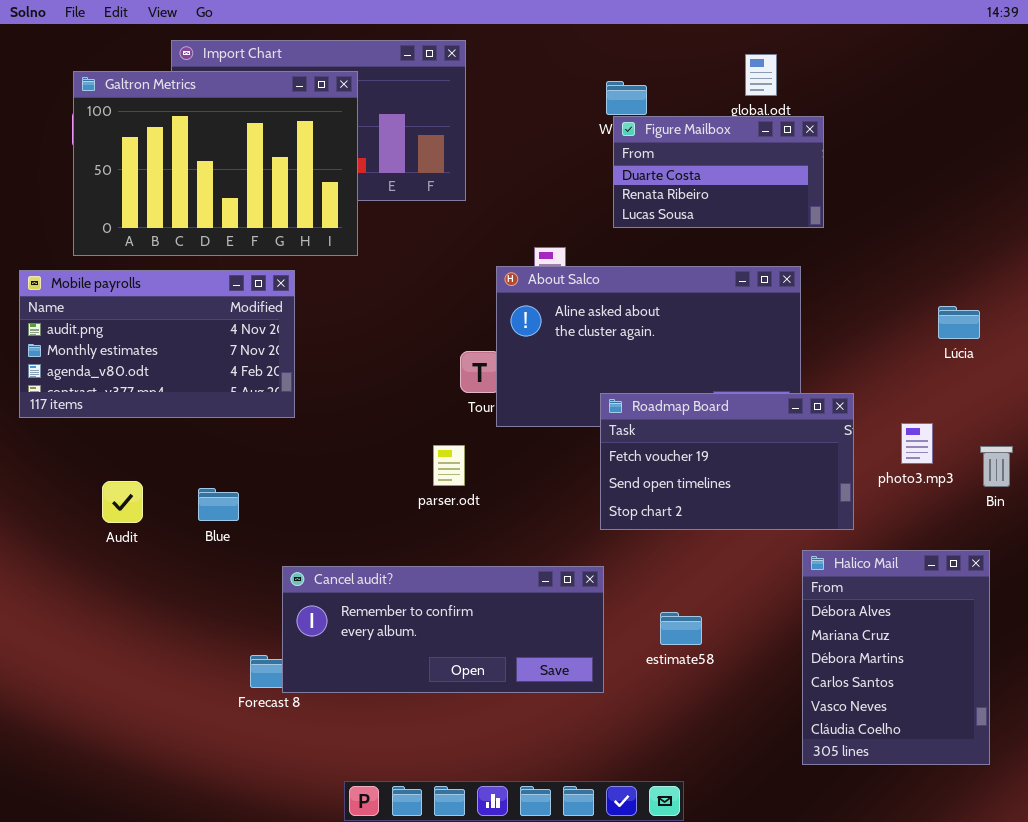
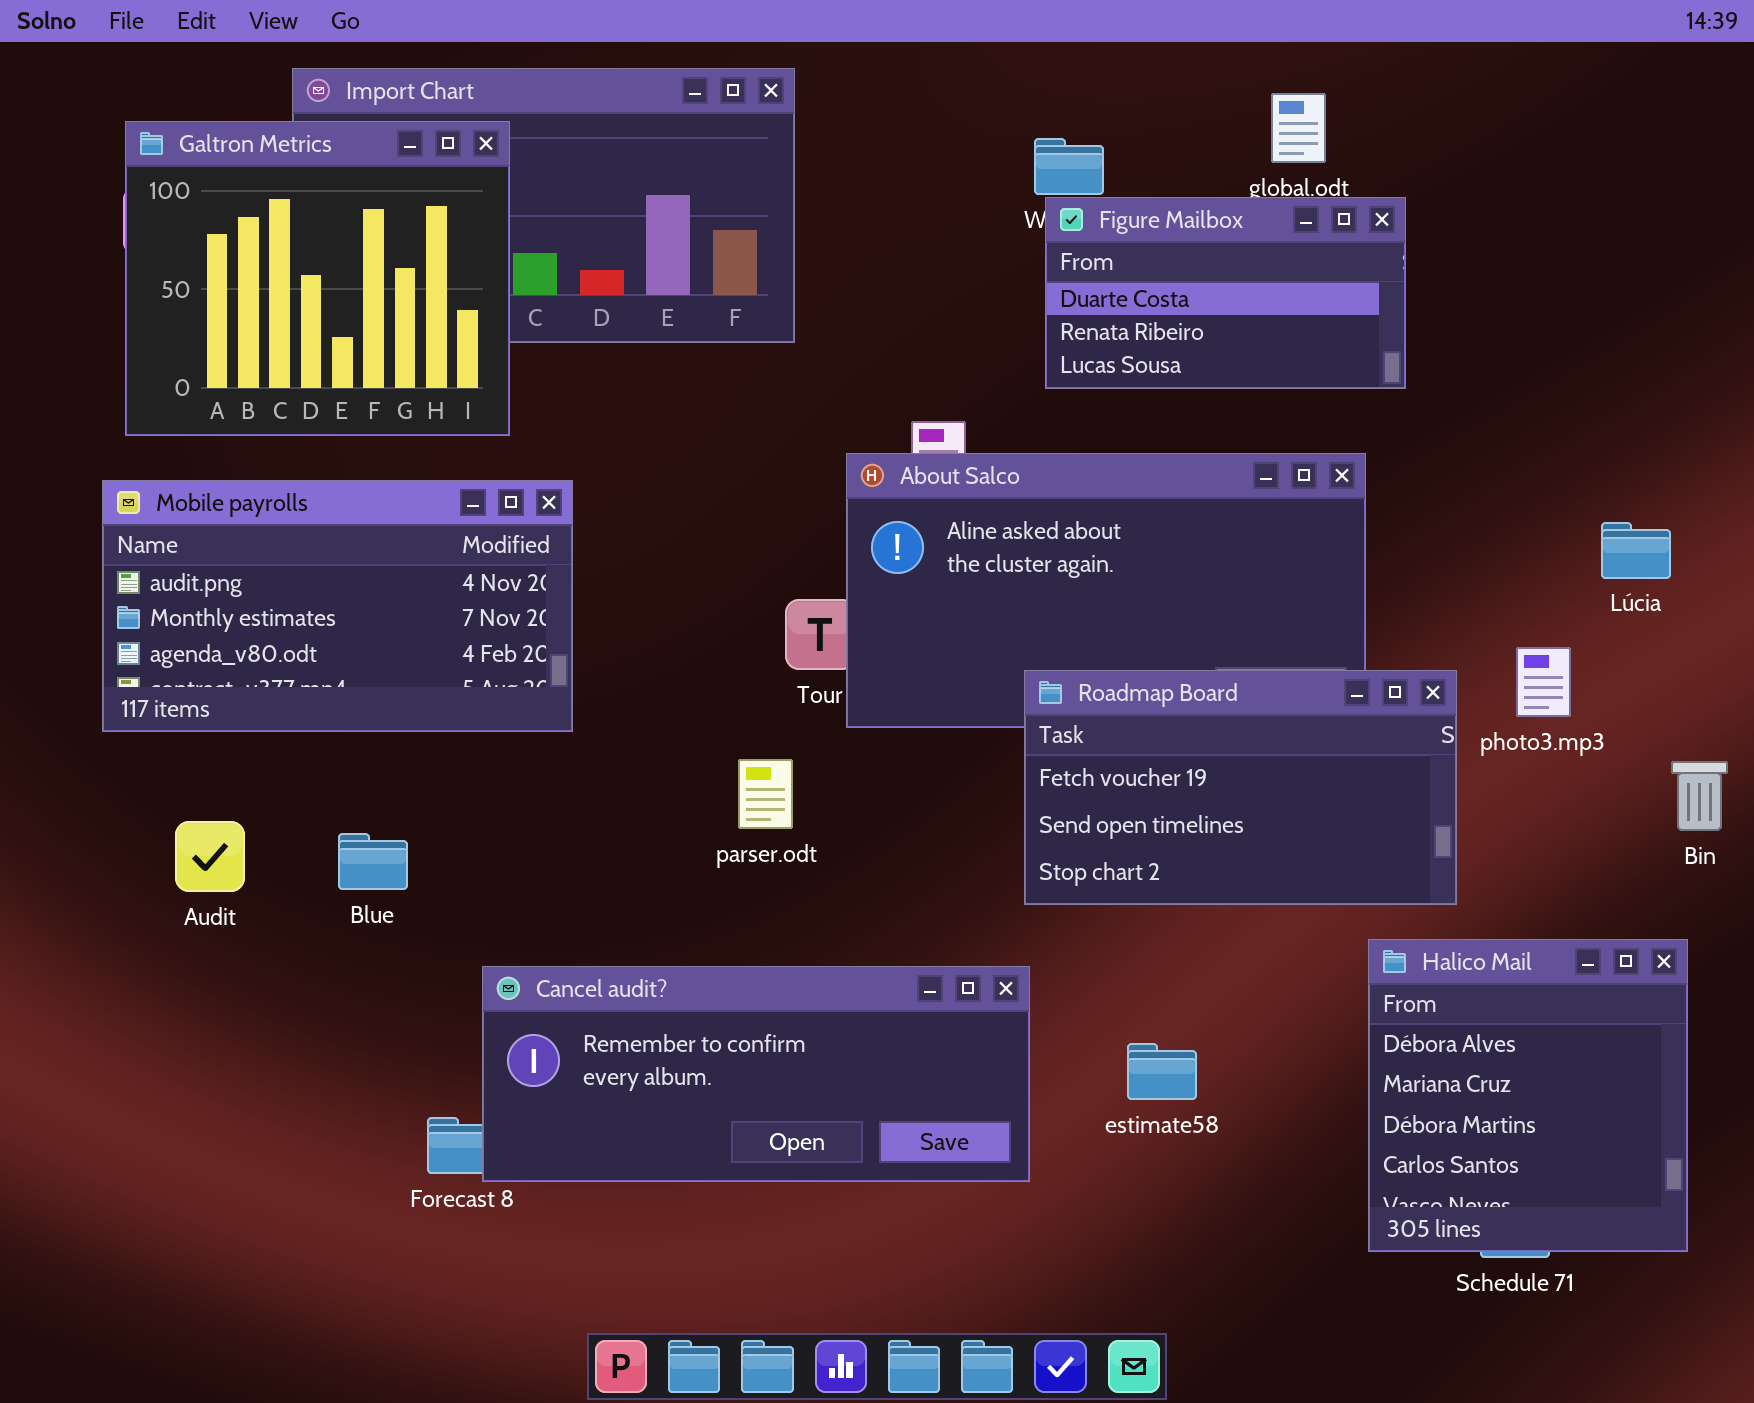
Galtron Metrics: [73,71,358,256] -> [125,121,510,436], resized
Mobile payrolls: [19,270,295,418] -> [102,480,573,732], moved
photo3.mp3: [901,423,933,464] -> [1516,647,1571,717], moved
Halico Mail: [802,550,990,765] -> [1368,939,1688,1252], resized

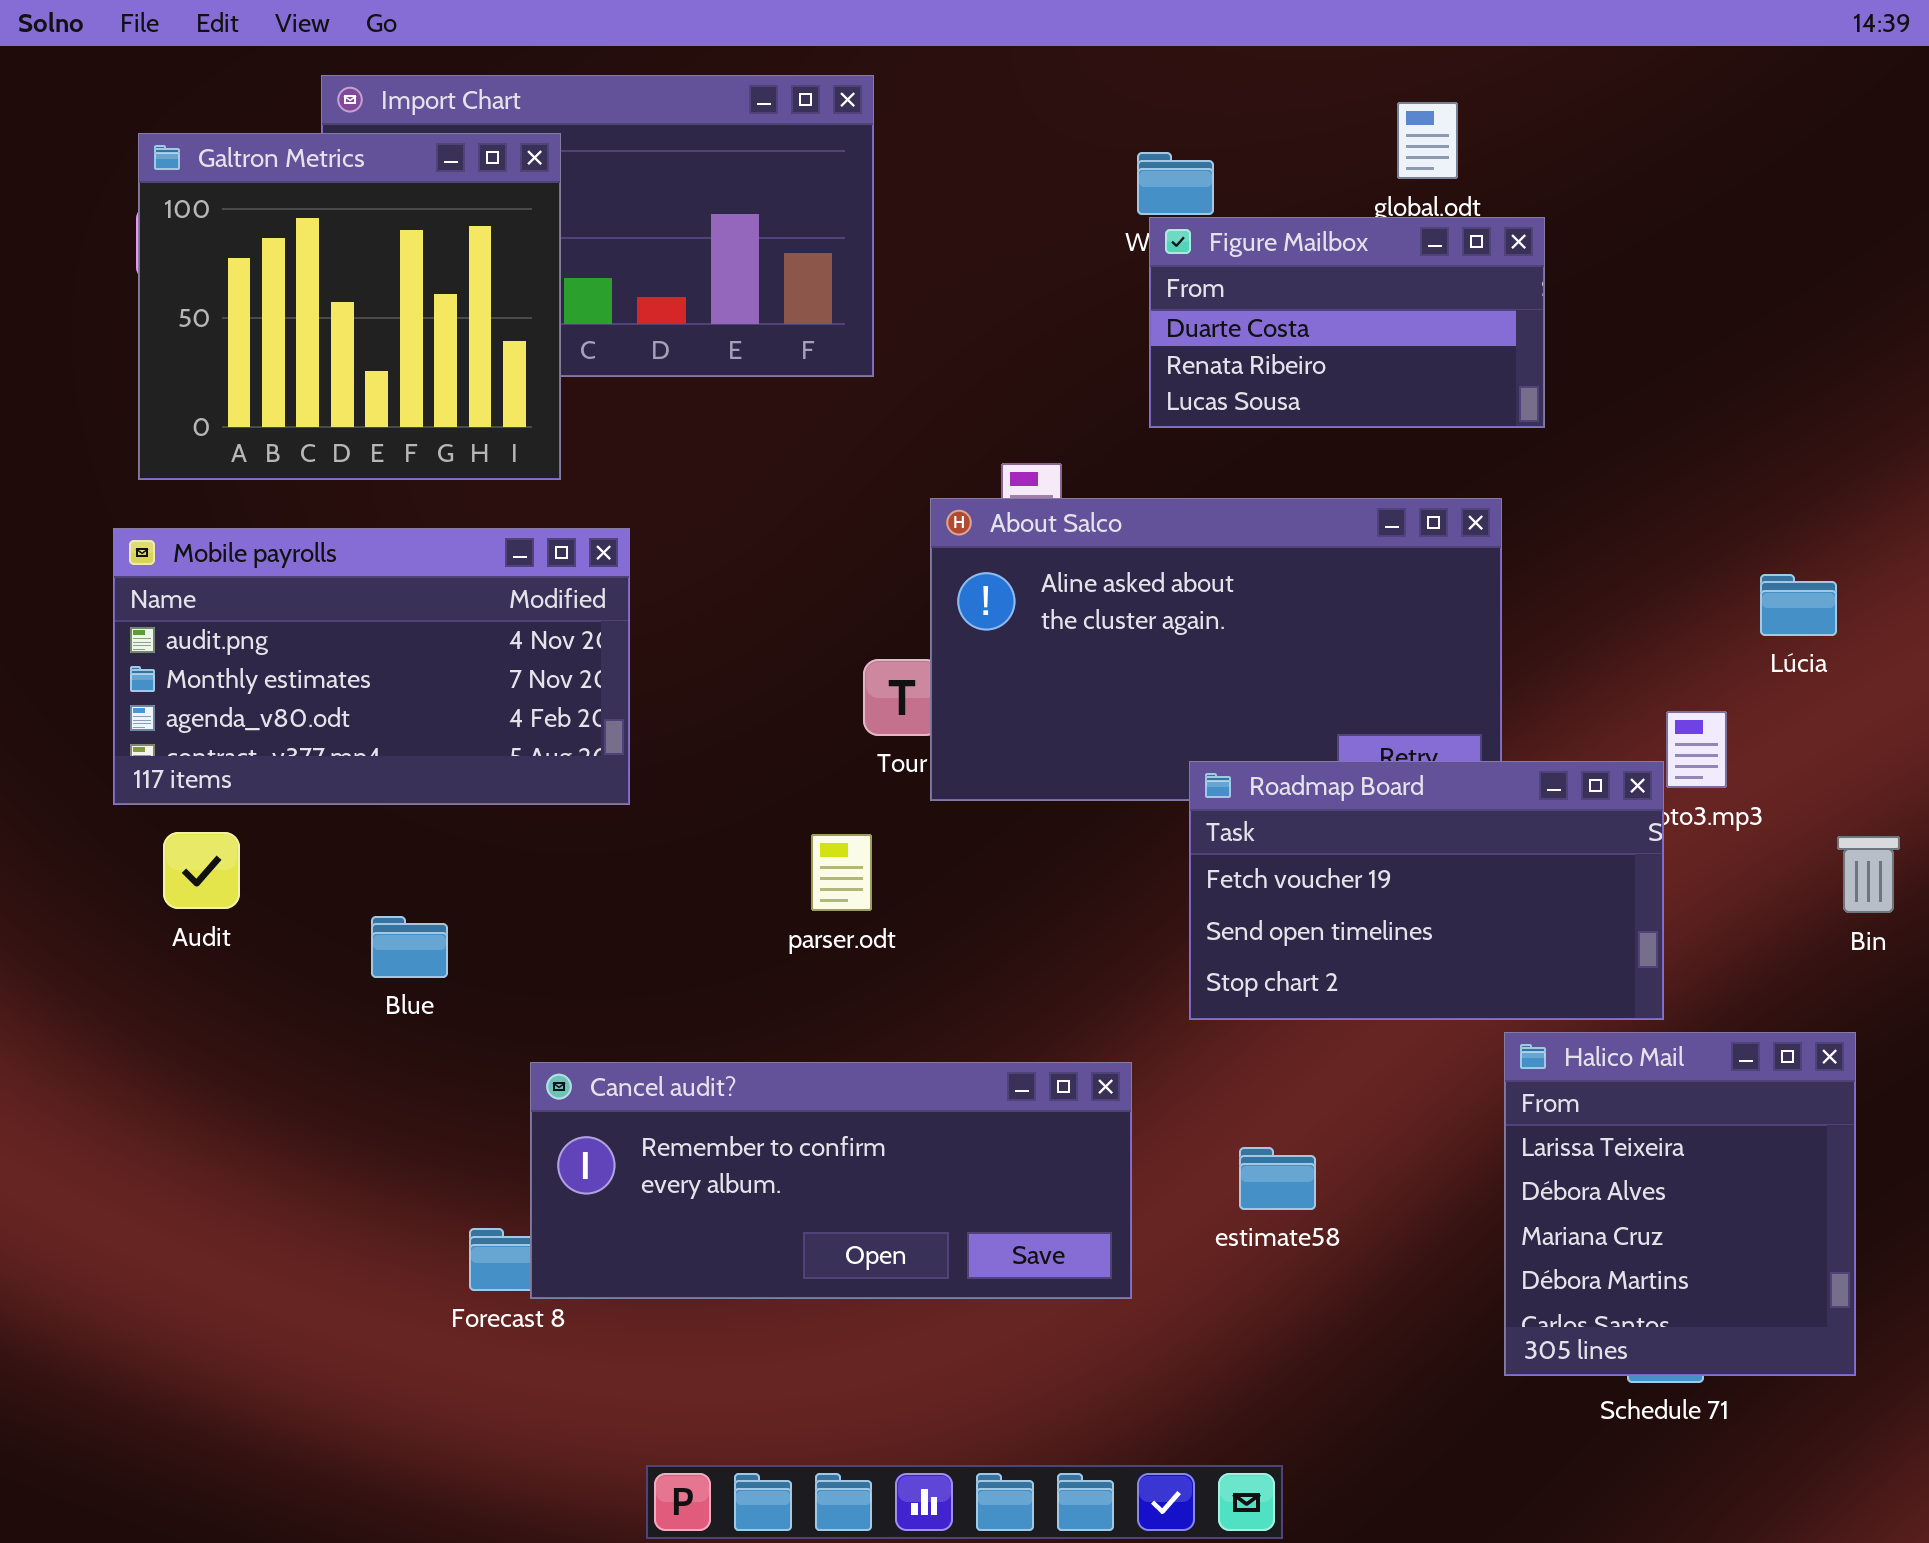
Roadmap Board: [1024,670,1457,905] -> [1189,761,1664,1020], moved
Audit: [175,821,245,892] -> [163,832,240,909], moved
Halico Mail: [1368,939,1688,1252] -> [1504,1032,1856,1376], scrolled up 1 row

